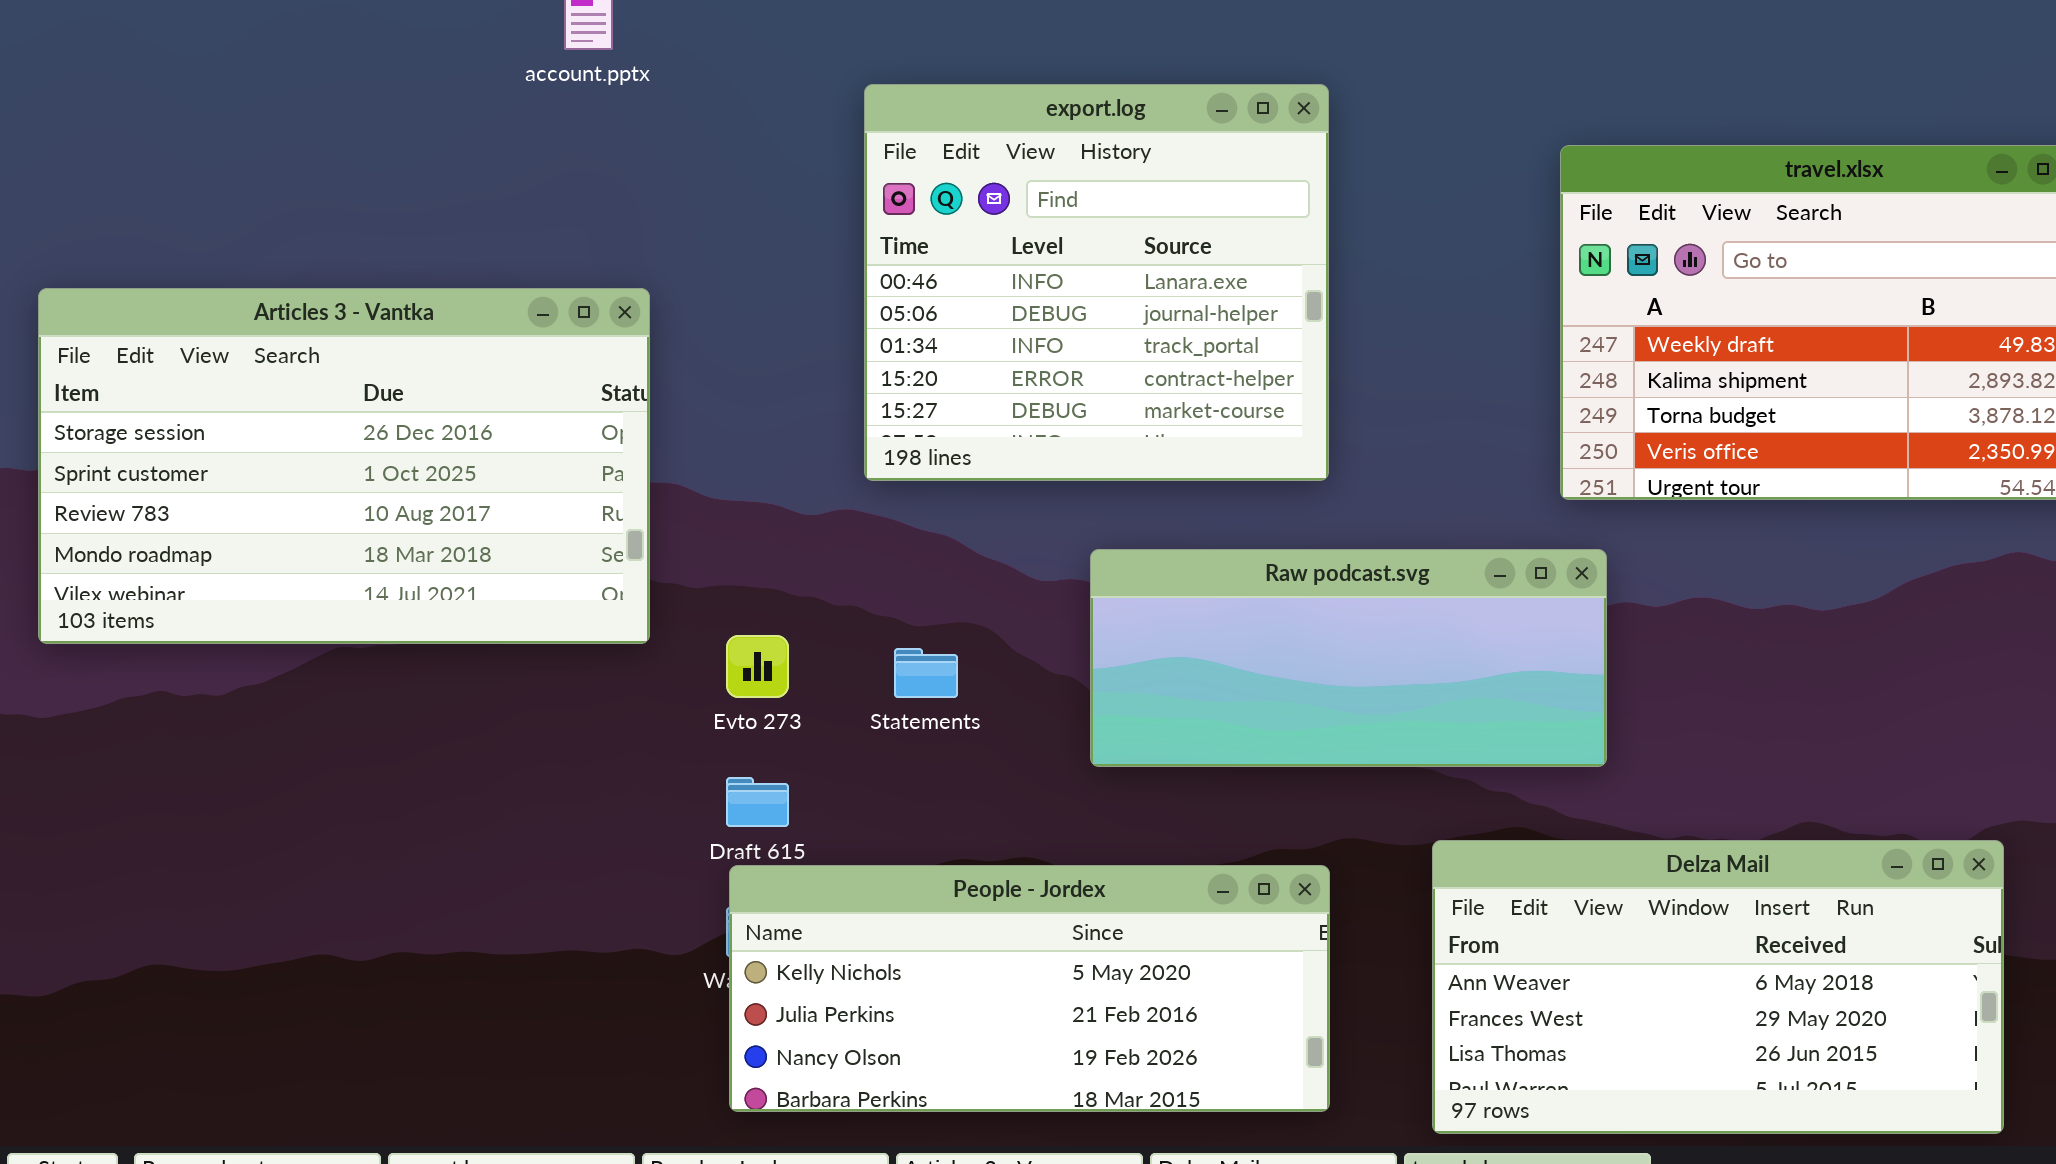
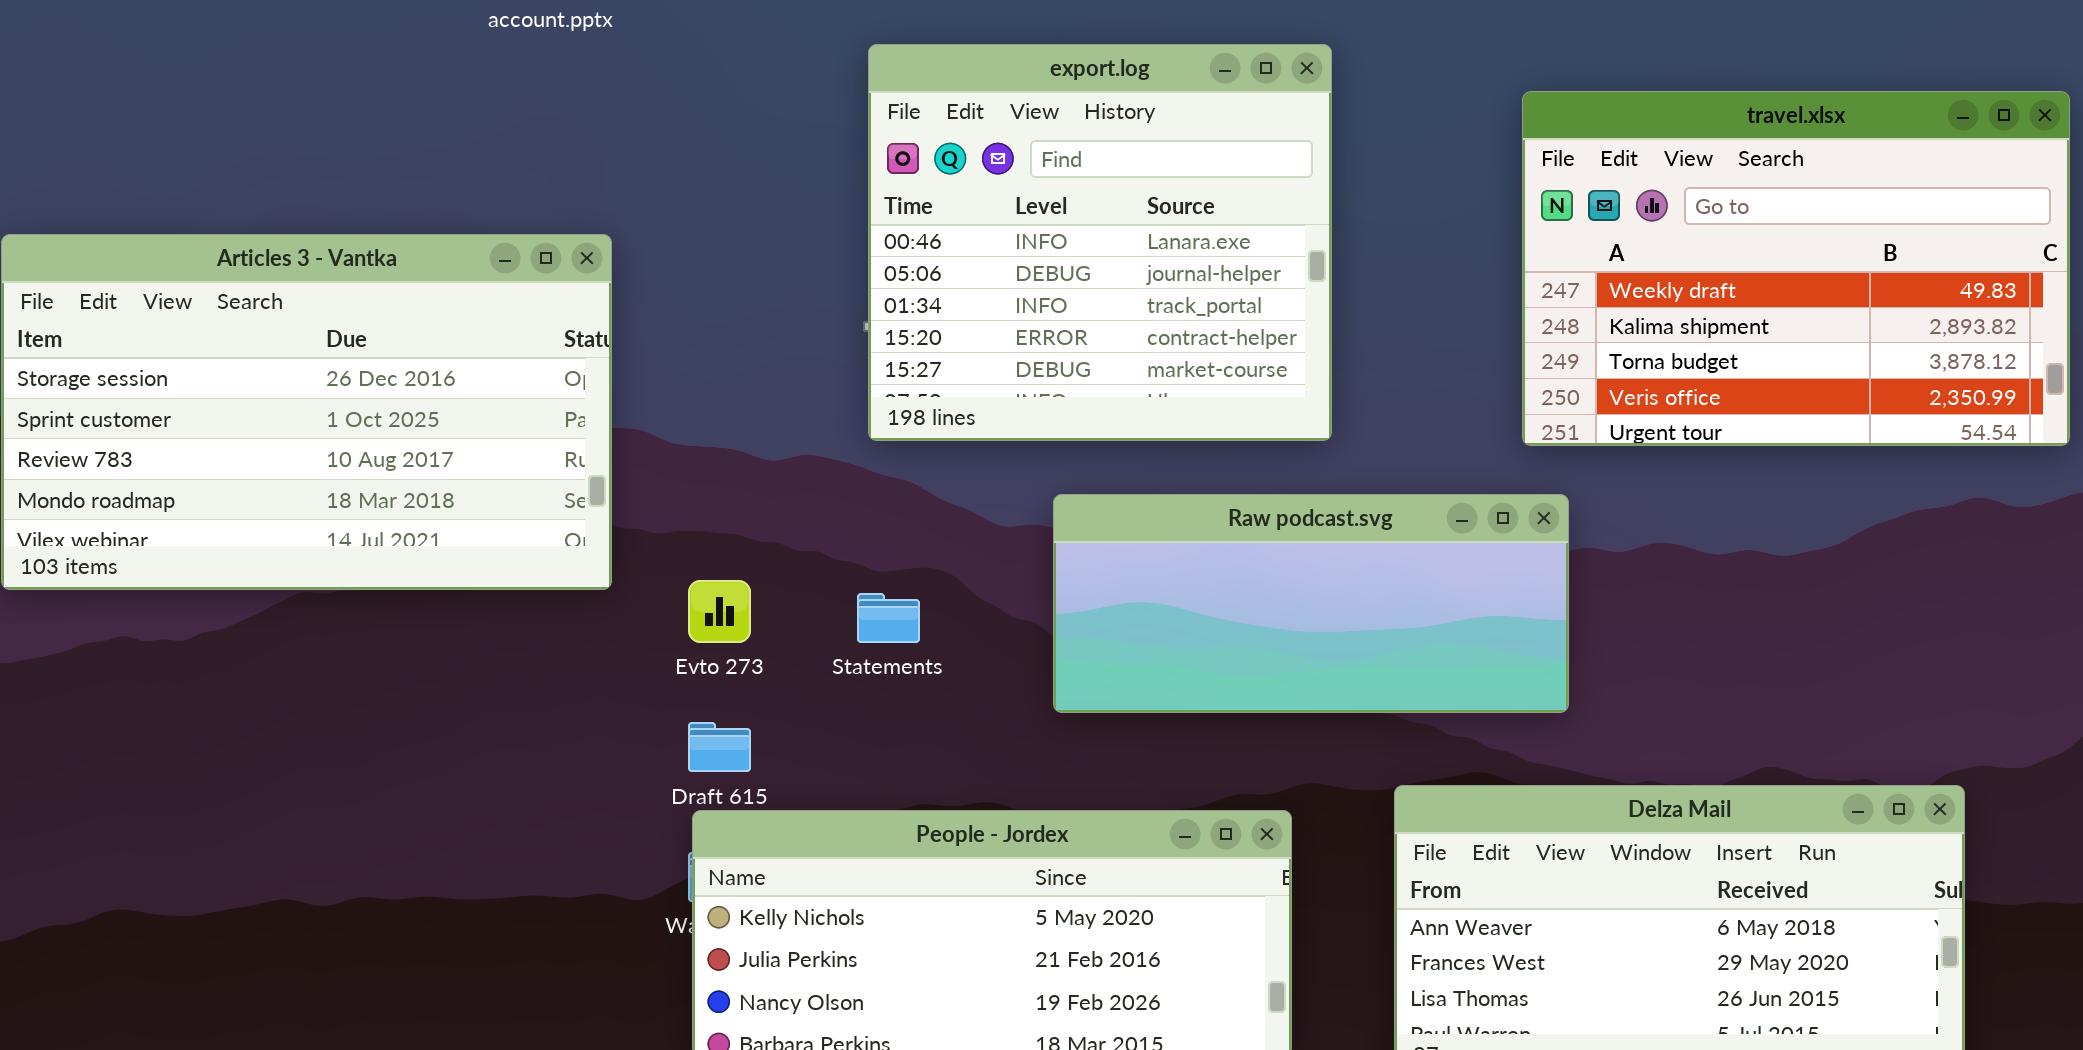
export.log: [864,84,1329,481] -> [868,44,1332,441], moved

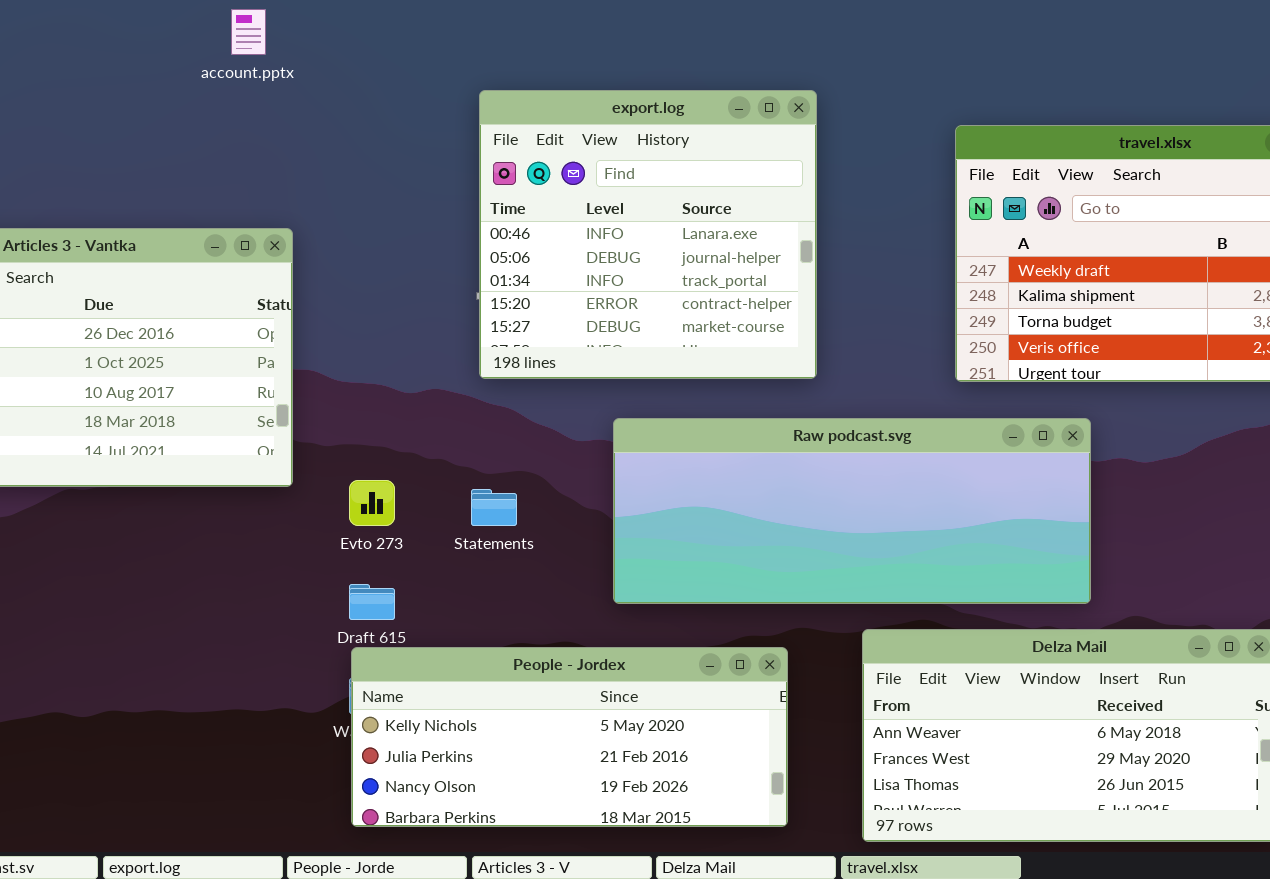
Raw podcast.svg: [1053,494,1569,713] -> [613,418,1091,604], resized

